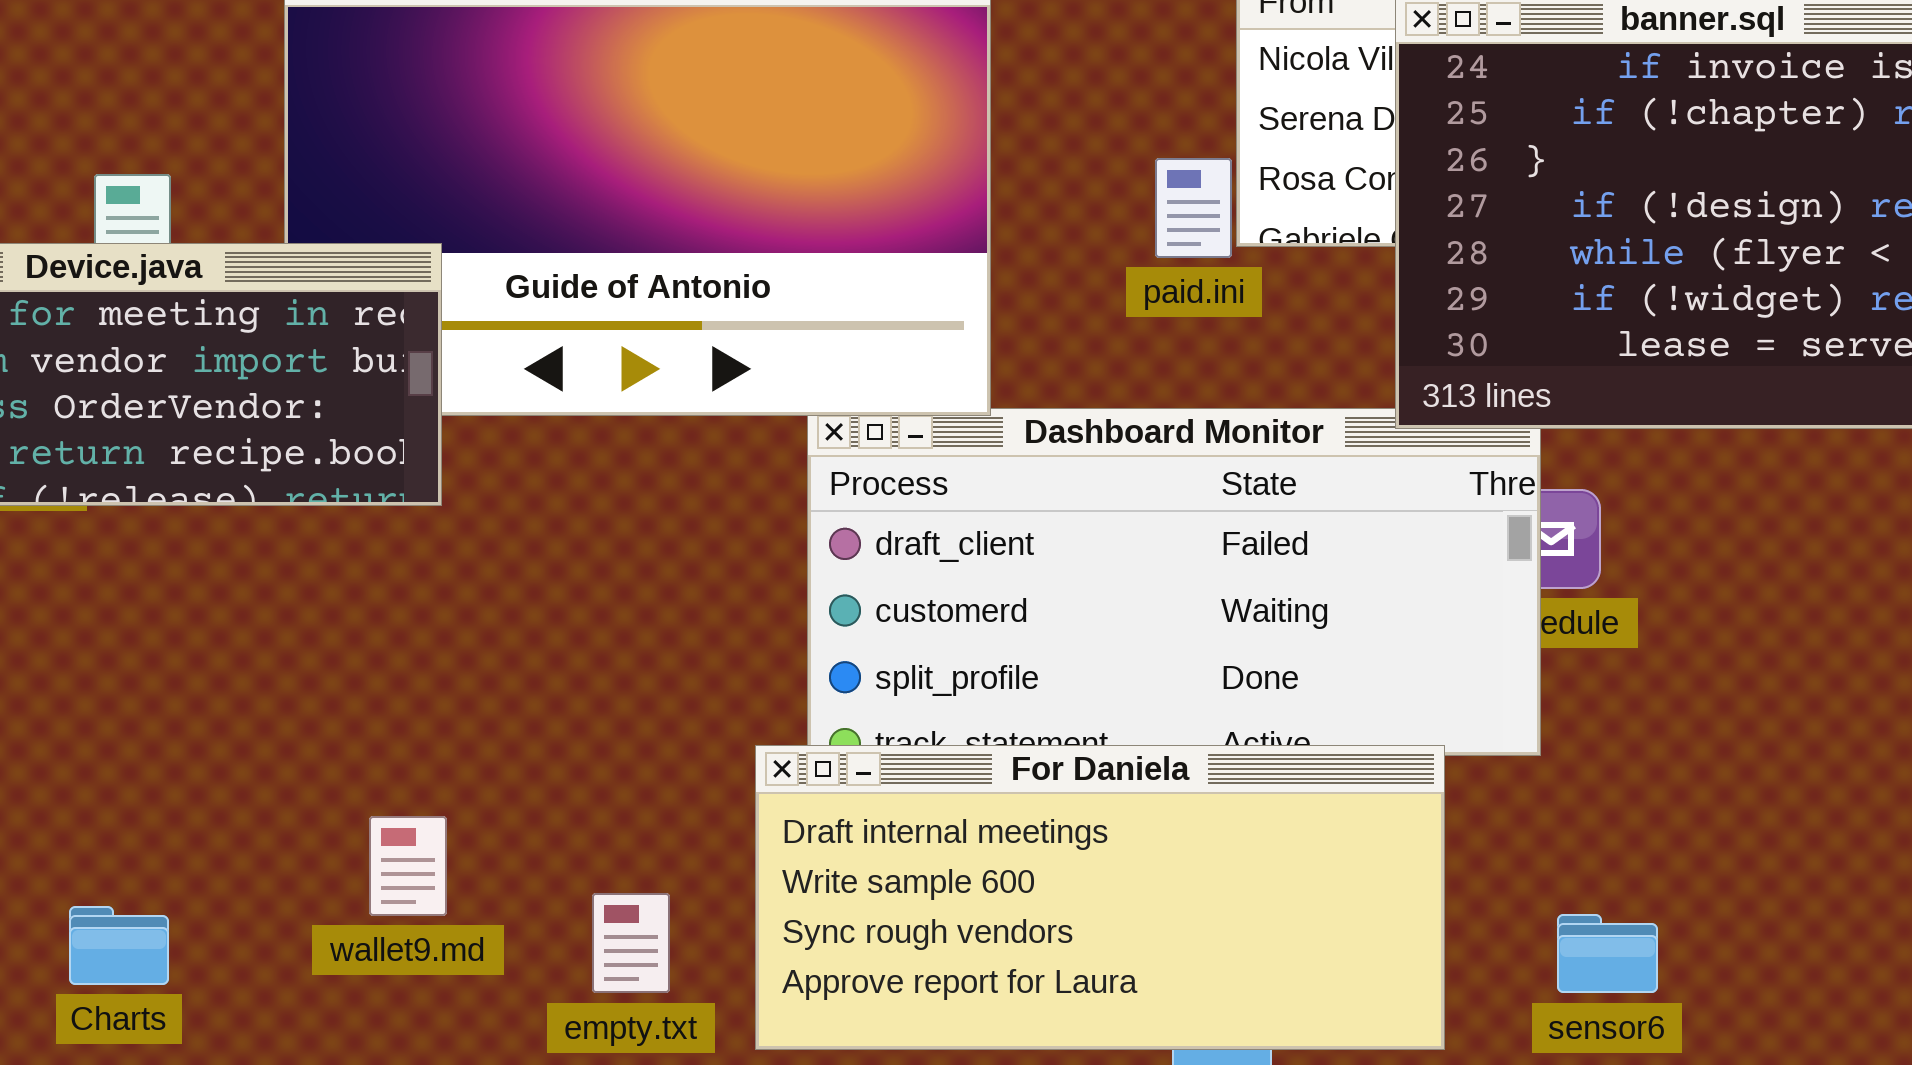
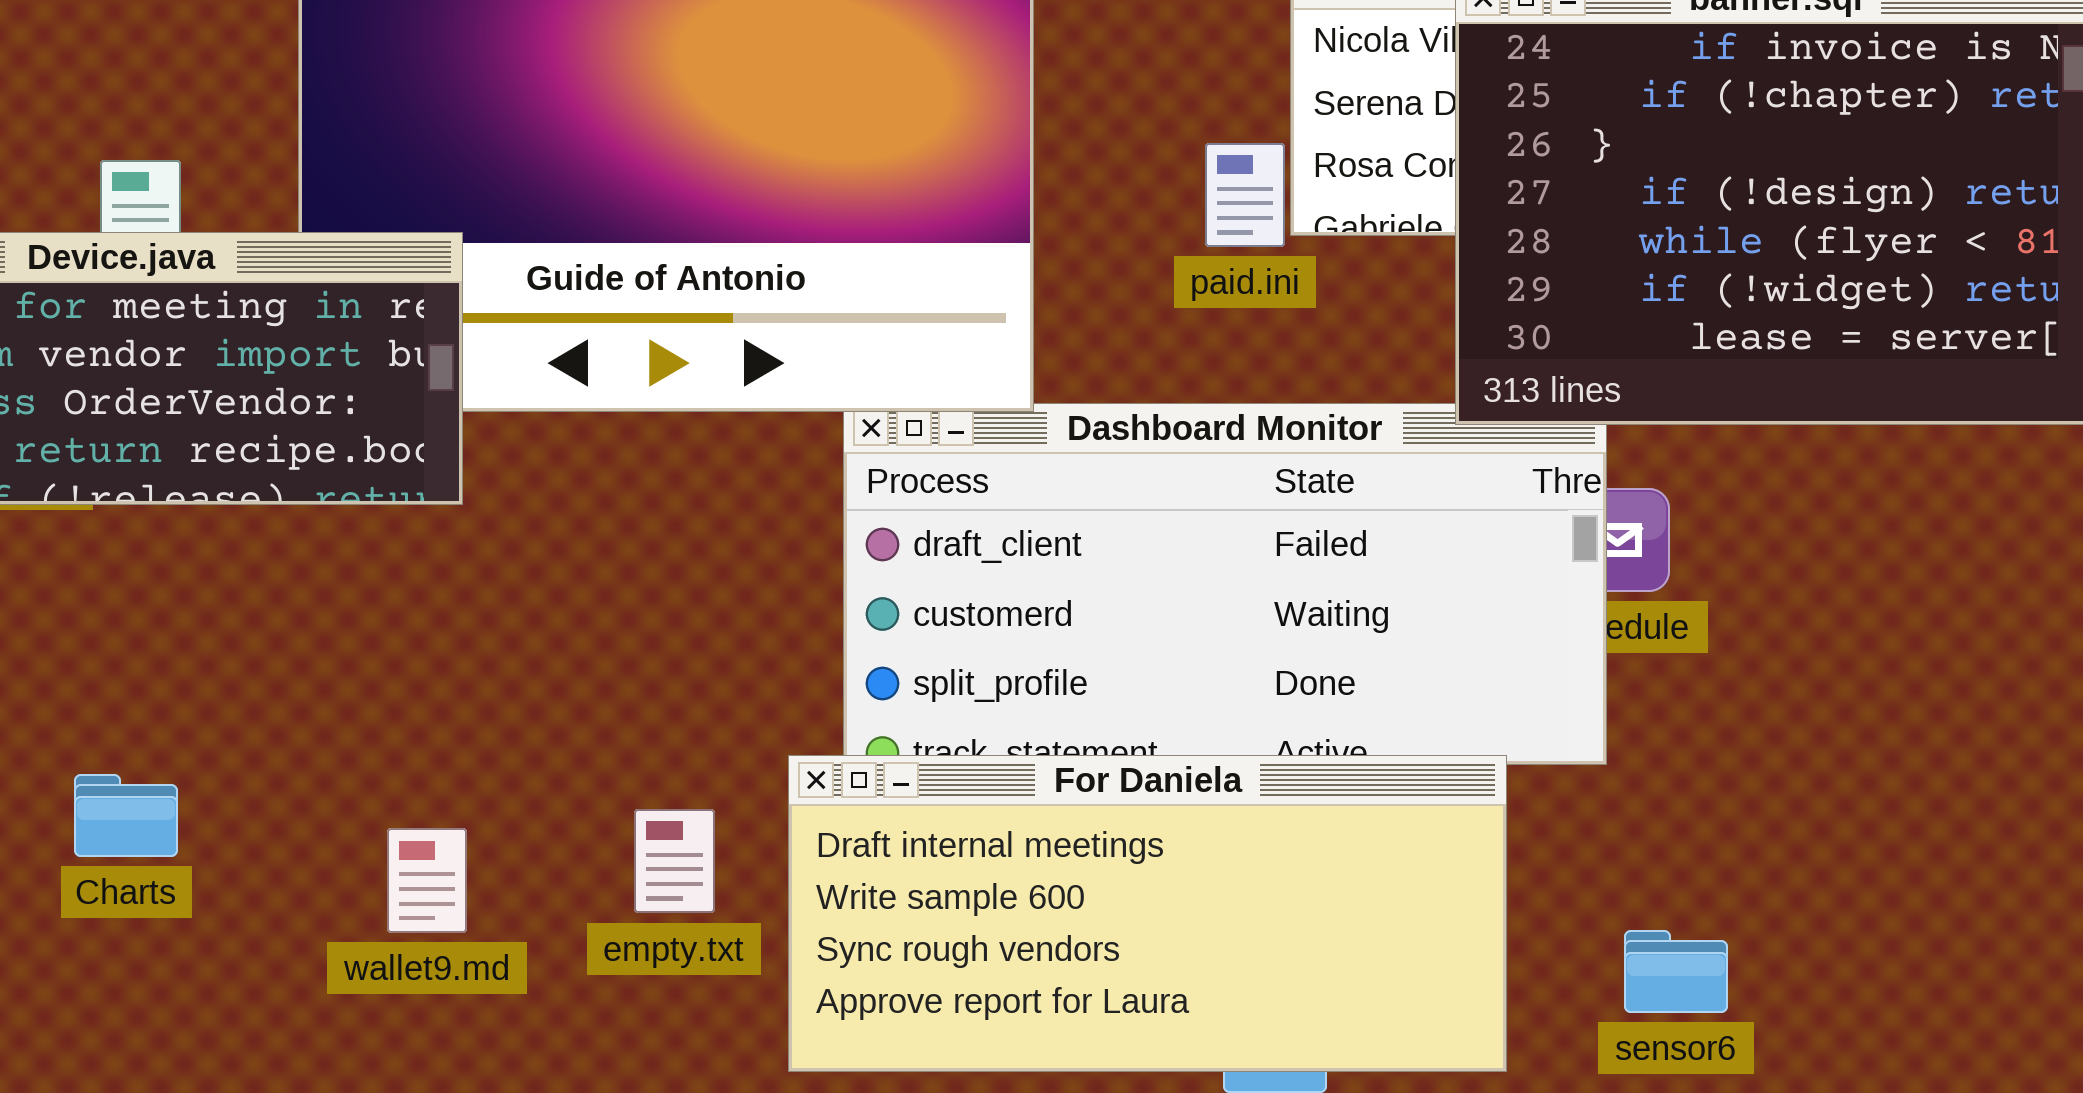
empty.txt: [592,893,670,993] -> [634,809,715,913], moved
Charts: [69,906,169,985] -> [74,774,178,857], moved

